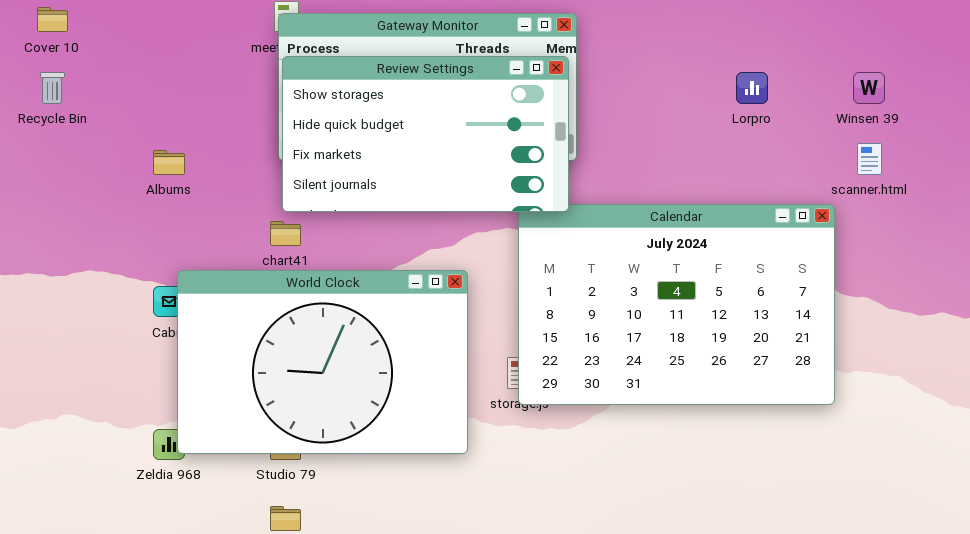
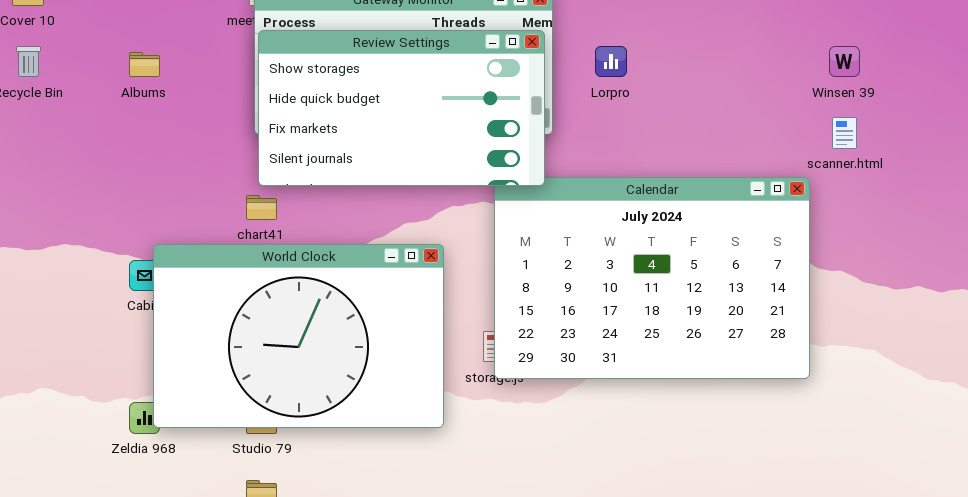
Lorpro: [736,72,768,104] -> [595,46,627,77], moved
Albums: [153,150,185,175] -> [129,52,160,77], moved

